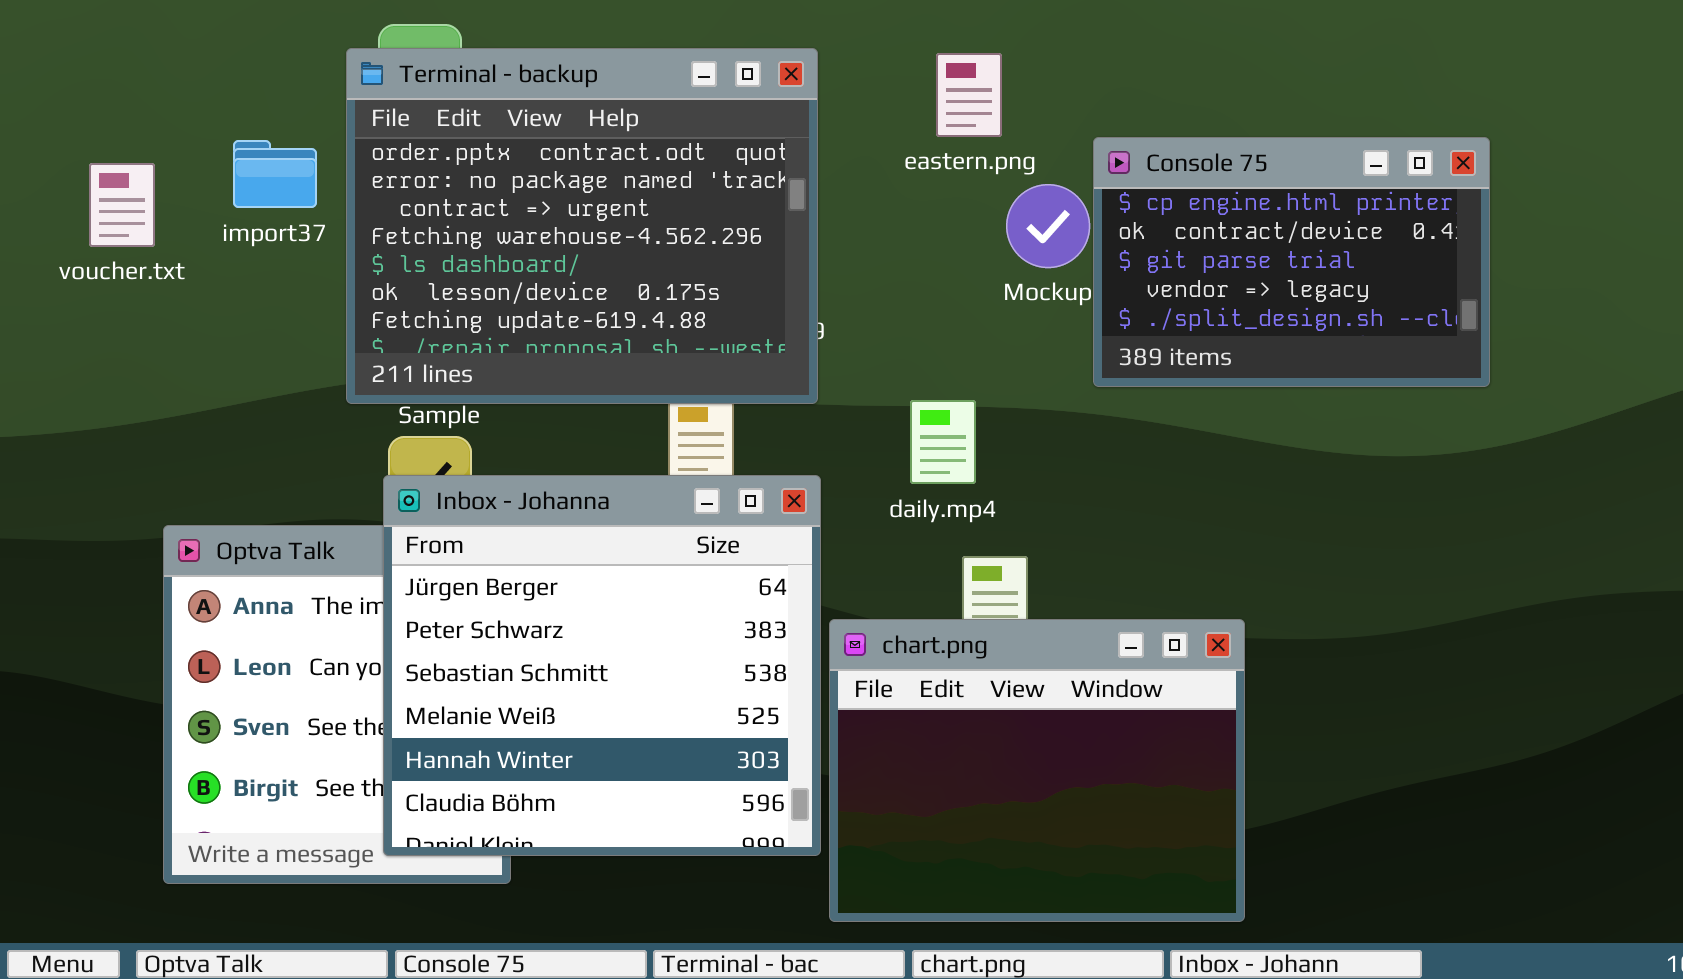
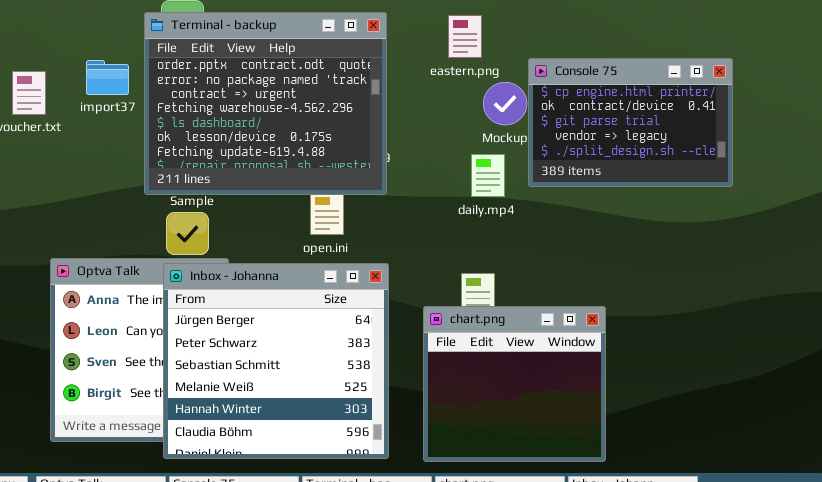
daily.mp4: [910,400,976,484] -> [471,154,505,197], moved
Inbox - Johanna: [383,475,821,856] -> [163,263,389,459], moved
chart.png: [829,619,1245,922] -> [423,306,606,462], resized

